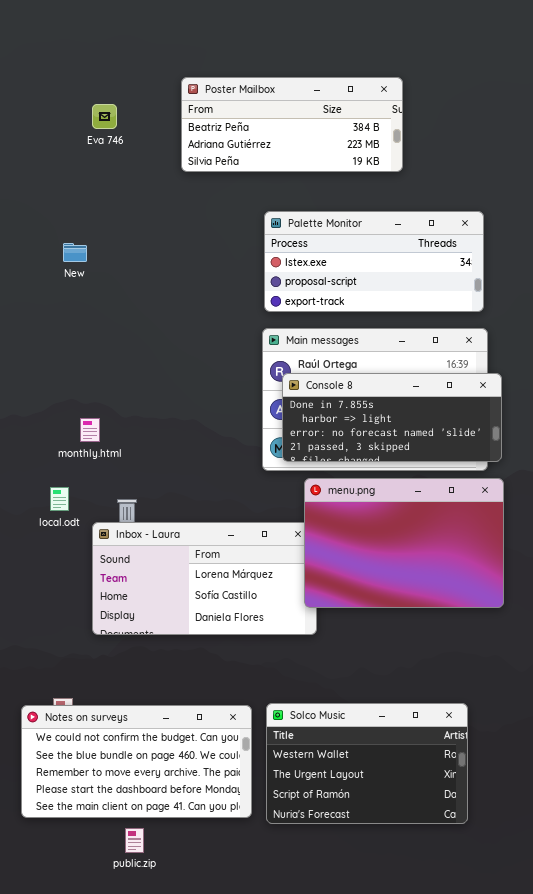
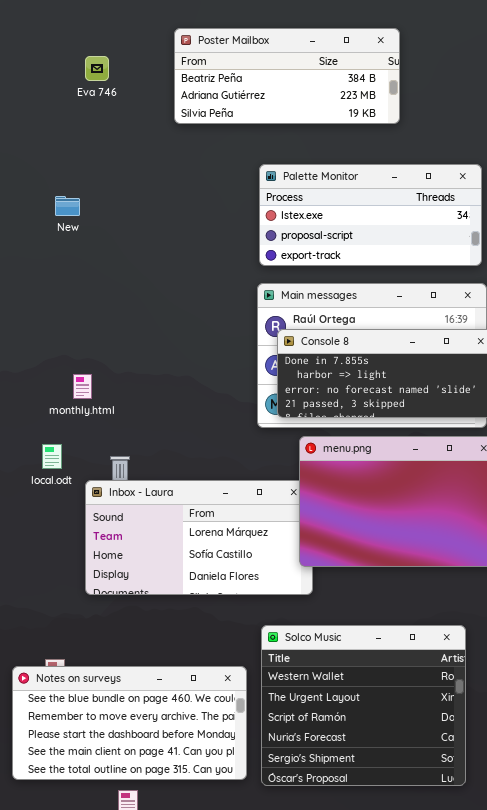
Solco Music: [266,703,468,824] -> [261,625,466,786], resized
Notes on surveys: [21,705,252,818] -> [12,666,247,780], scrolled down 1 row

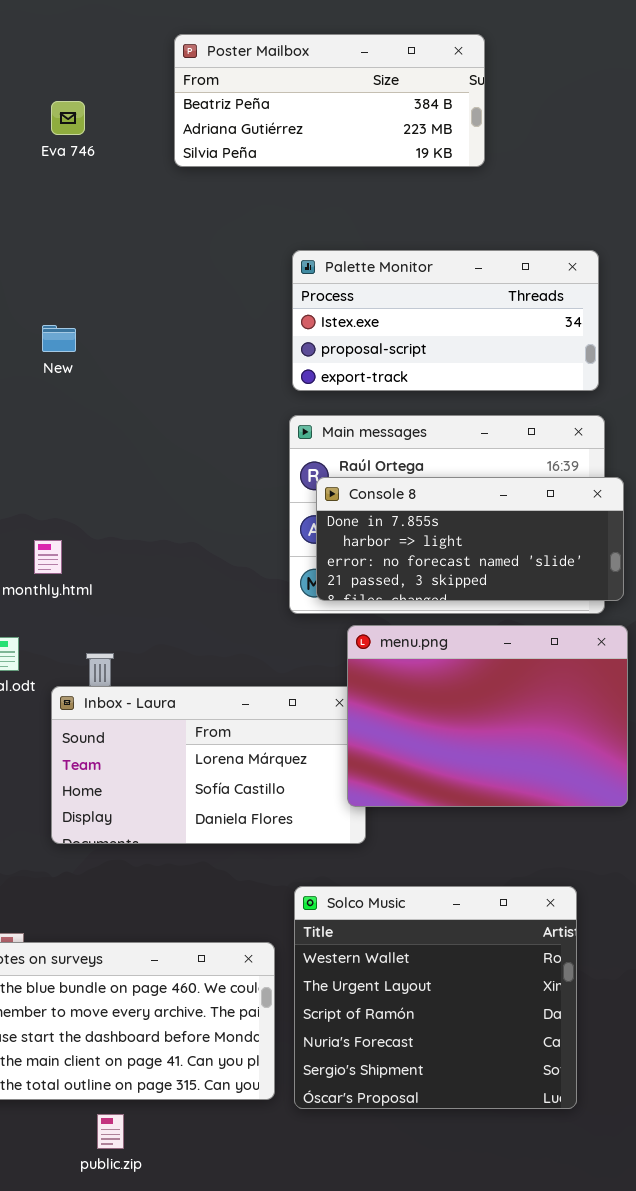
Poster Mailbox: [174,28,400,124] -> [174,34,485,167], moved
New: [55,196,80,216] -> [42,325,76,352], moved

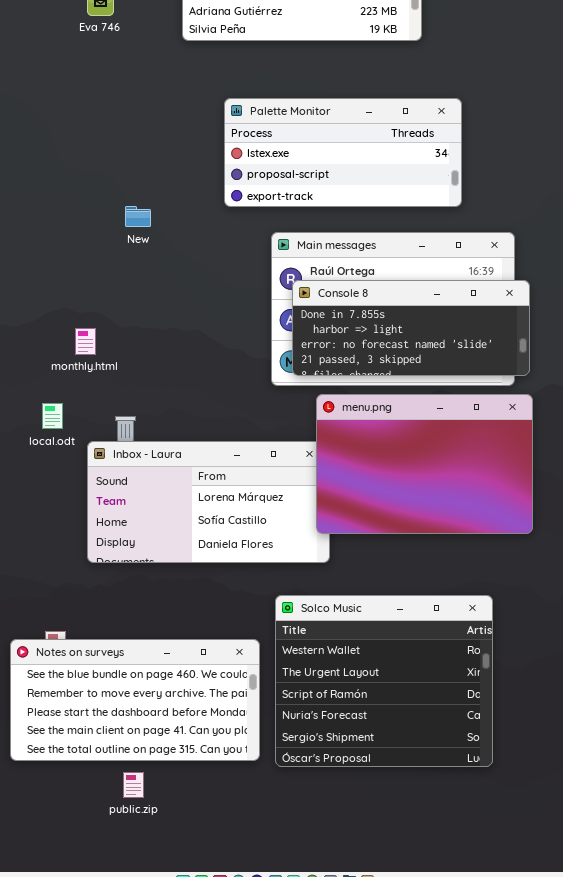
Palette Monitor: [292,250,599,391] -> [224,98,462,207], moved
New: [42,325,76,352] -> [125,206,151,227], moved

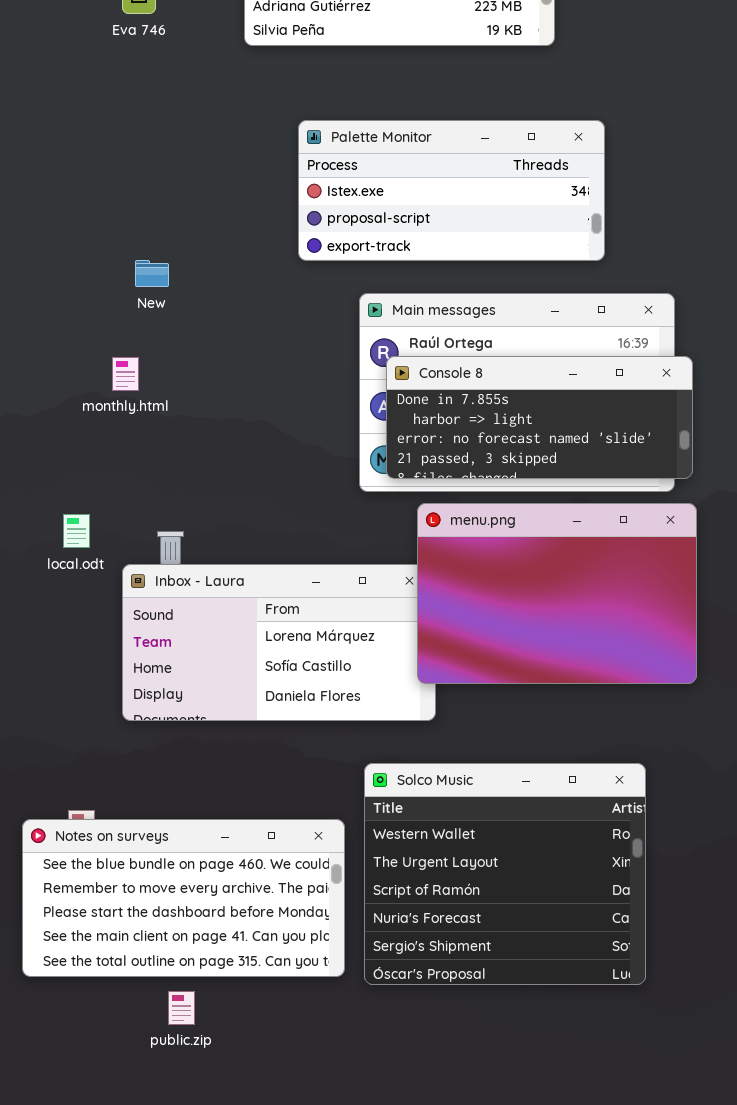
New: [125,206,151,227] -> [135,260,169,287], moved
monthly.html: [75,328,96,355] -> [112,357,139,391], moved

